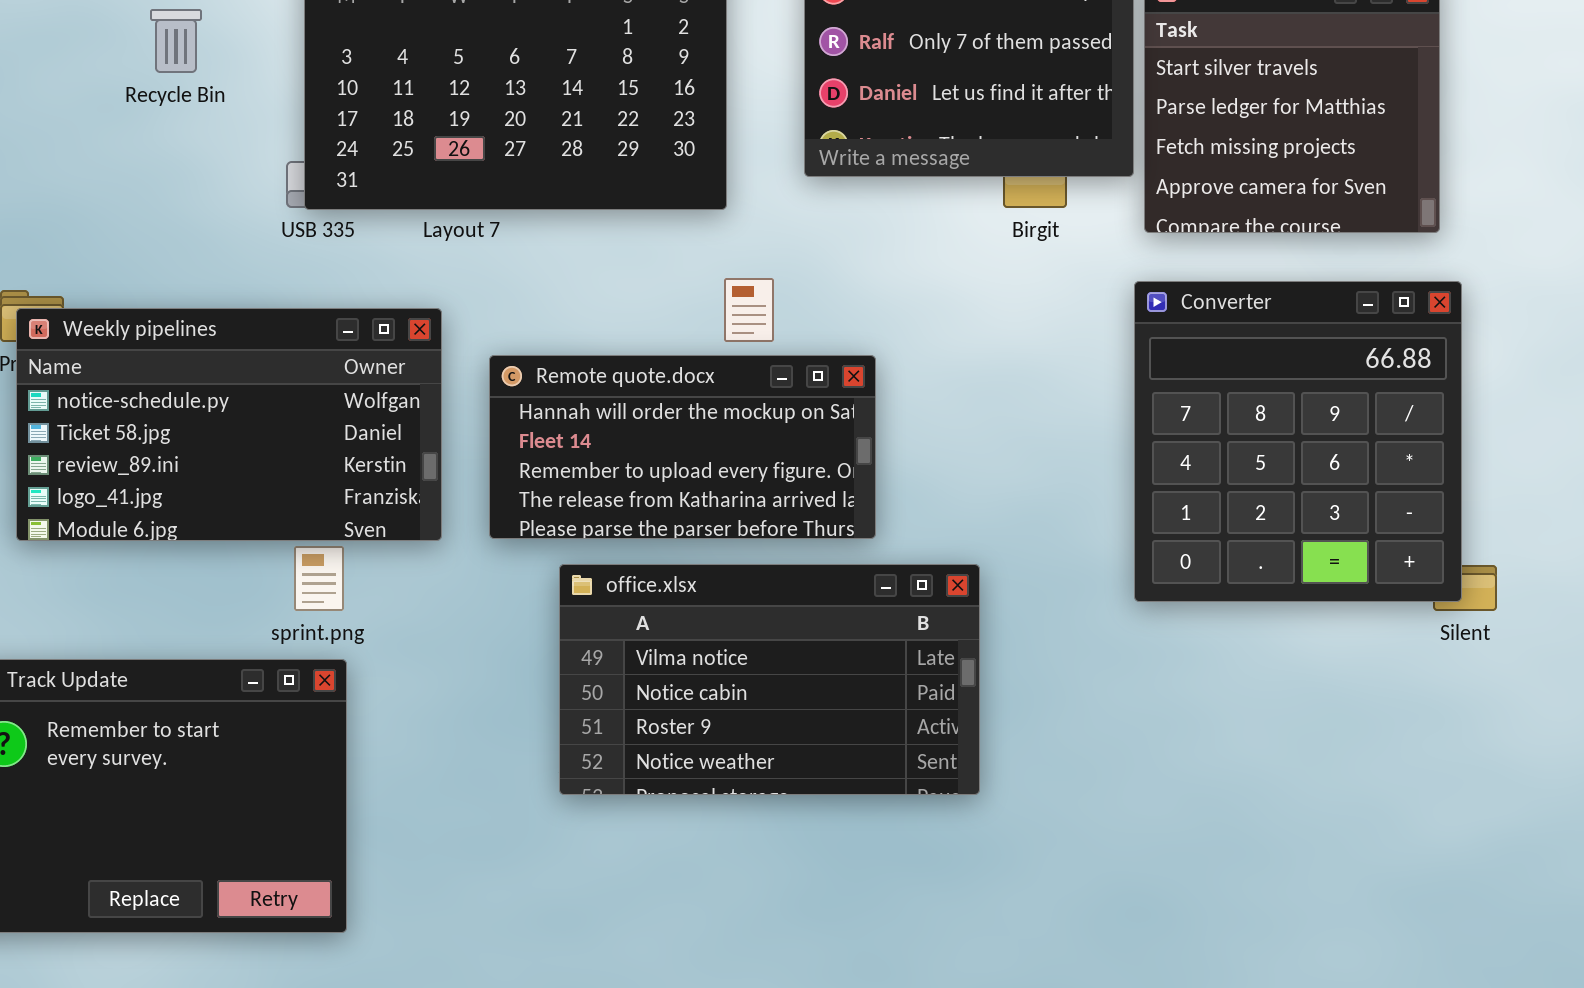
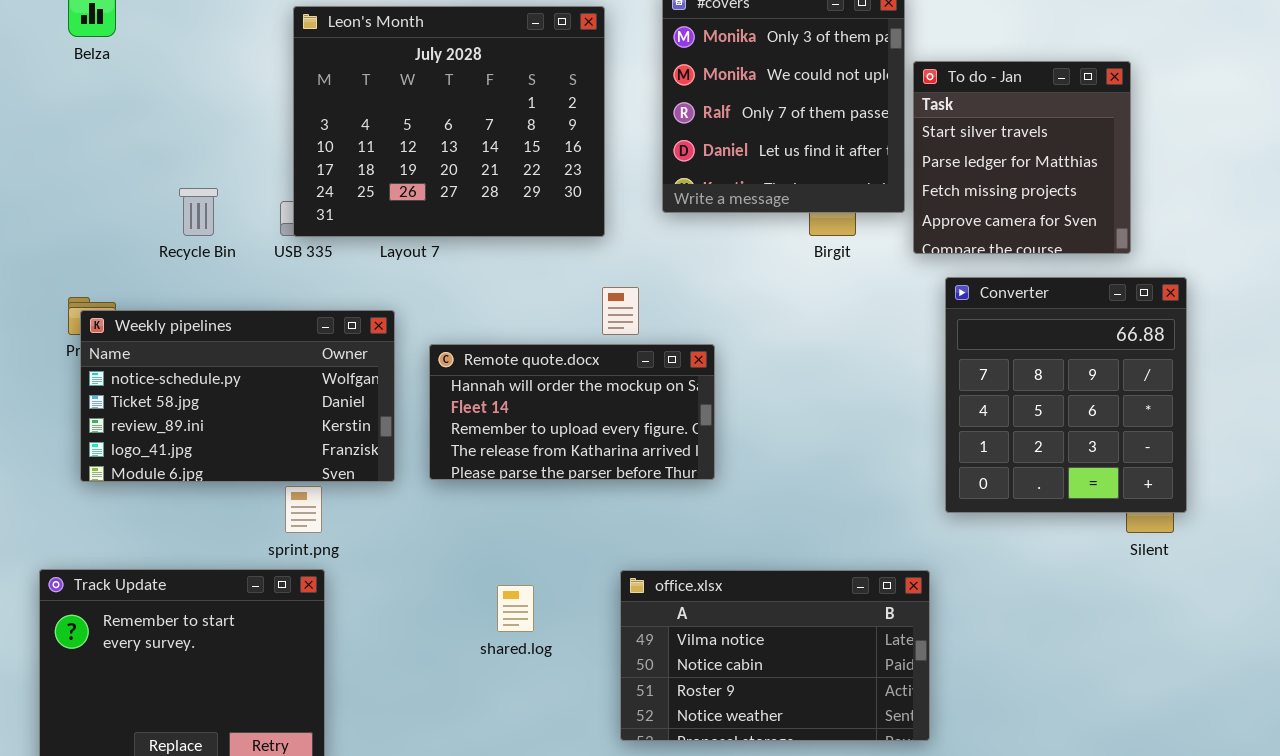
Recycle Bin: [150,9,202,73] -> [179,188,218,236], moved
Converter: [1134,281,1462,602] -> [945,277,1187,513], moved
office.xlsx: [559,564,980,795] -> [620,570,930,741], moved

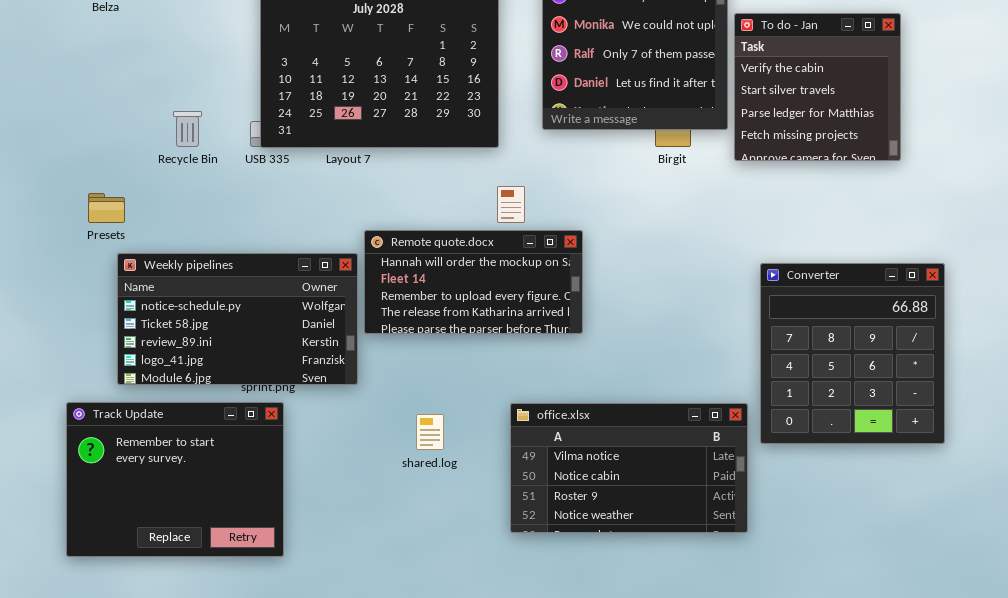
To do - Jan: [913,61,1131,254] -> [734,13,901,161], scrolled up 1 row
Converter: [945,277,1187,513] -> [760,263,945,444], moved
Weekly pipelines: [80,310,395,482] -> [117,253,358,385], moved

